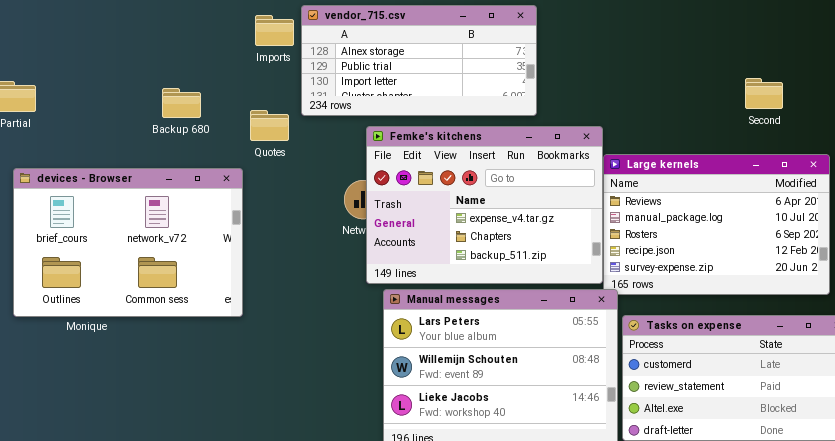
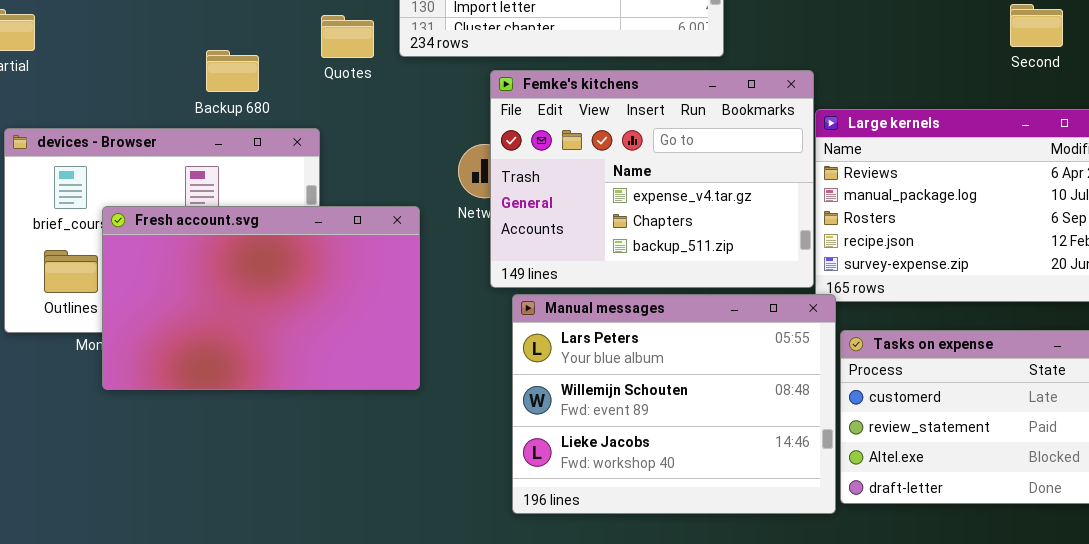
Backup 680: [162,88,201,118] -> [206,50,259,92], moved
Quotes: [250,110,289,141] -> [321,15,374,58], moved
Fresh account.svg: none -> [102,206,420,390], opened

